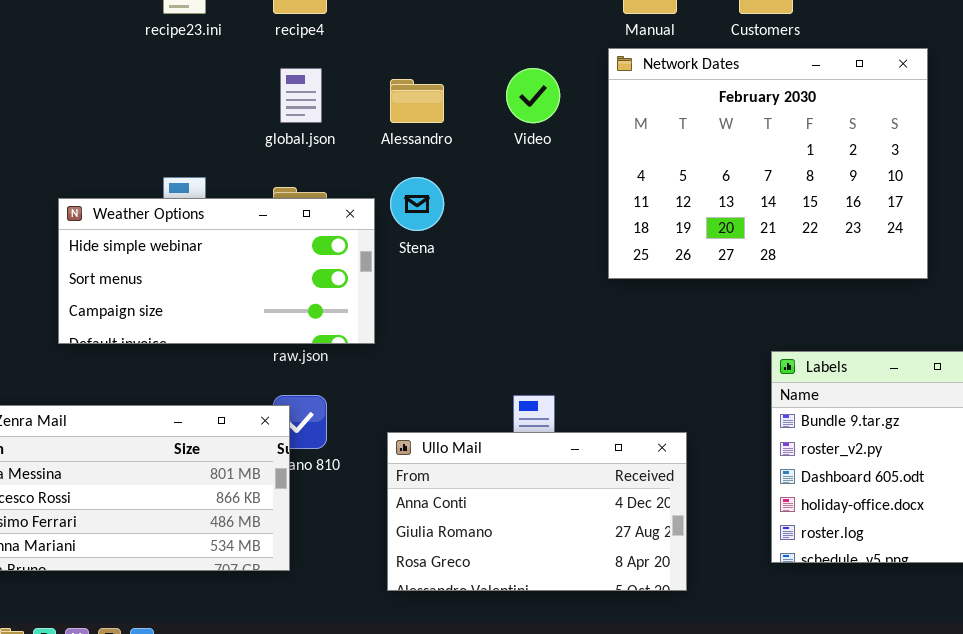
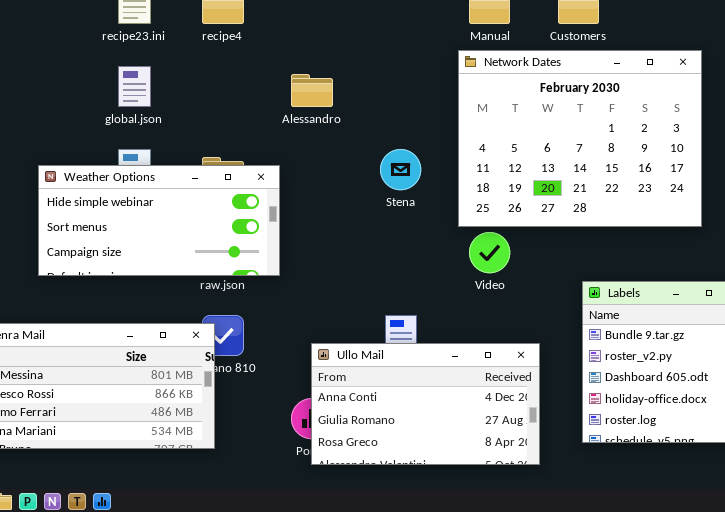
global.json: [280,68,322,123] -> [118,66,151,107], moved
Video: [506,68,560,123] -> [469,232,510,273], moved
Stena: [390,177,444,231] -> [380,149,421,190], moved
Ullo Mail: [387,432,687,591] -> [311,343,540,465], moved

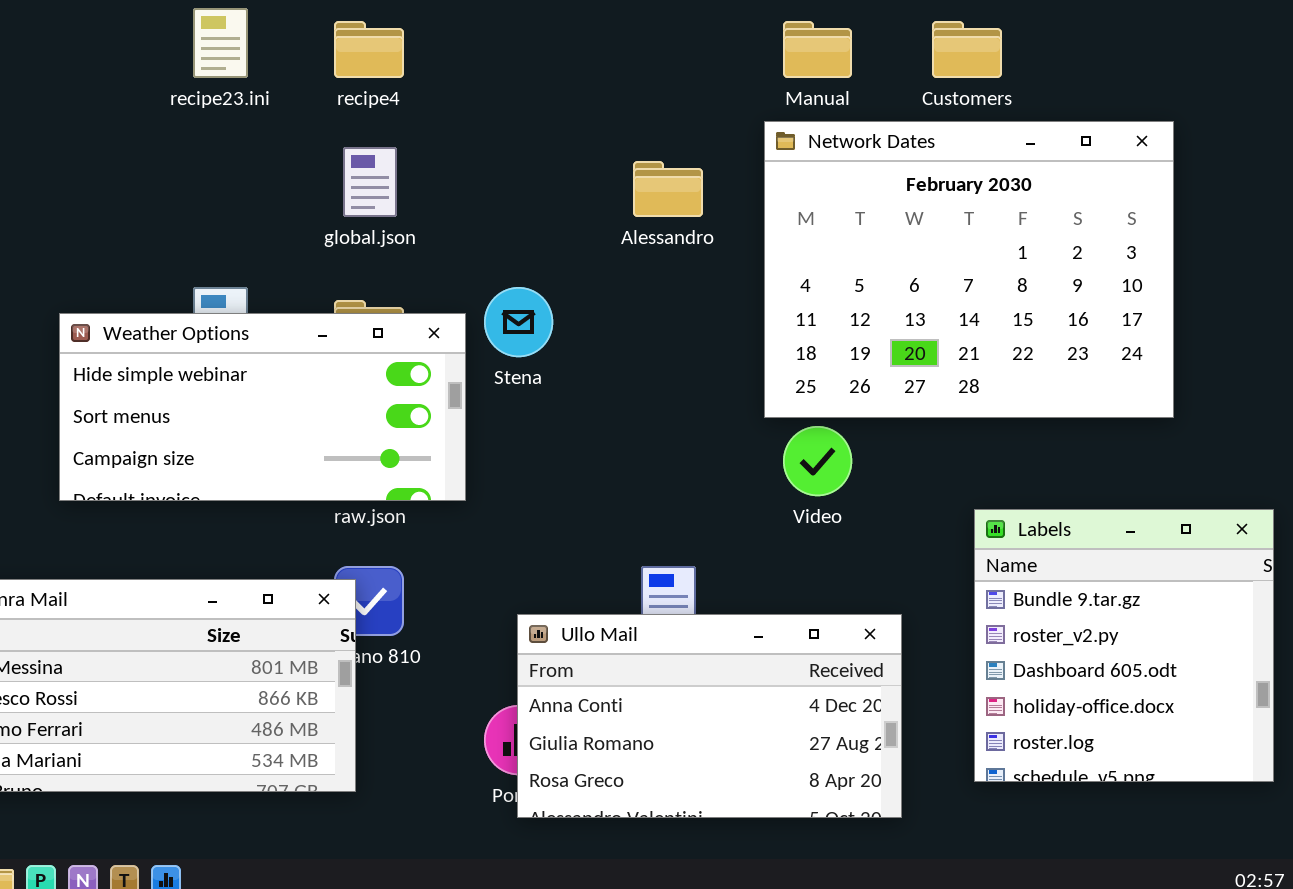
global.json: [118,66,151,107] -> [343,147,397,217], moved
Alessandro: [291,74,333,107] -> [633,161,703,217], moved
Stena: [380,149,421,190] -> [484,287,553,357], moved

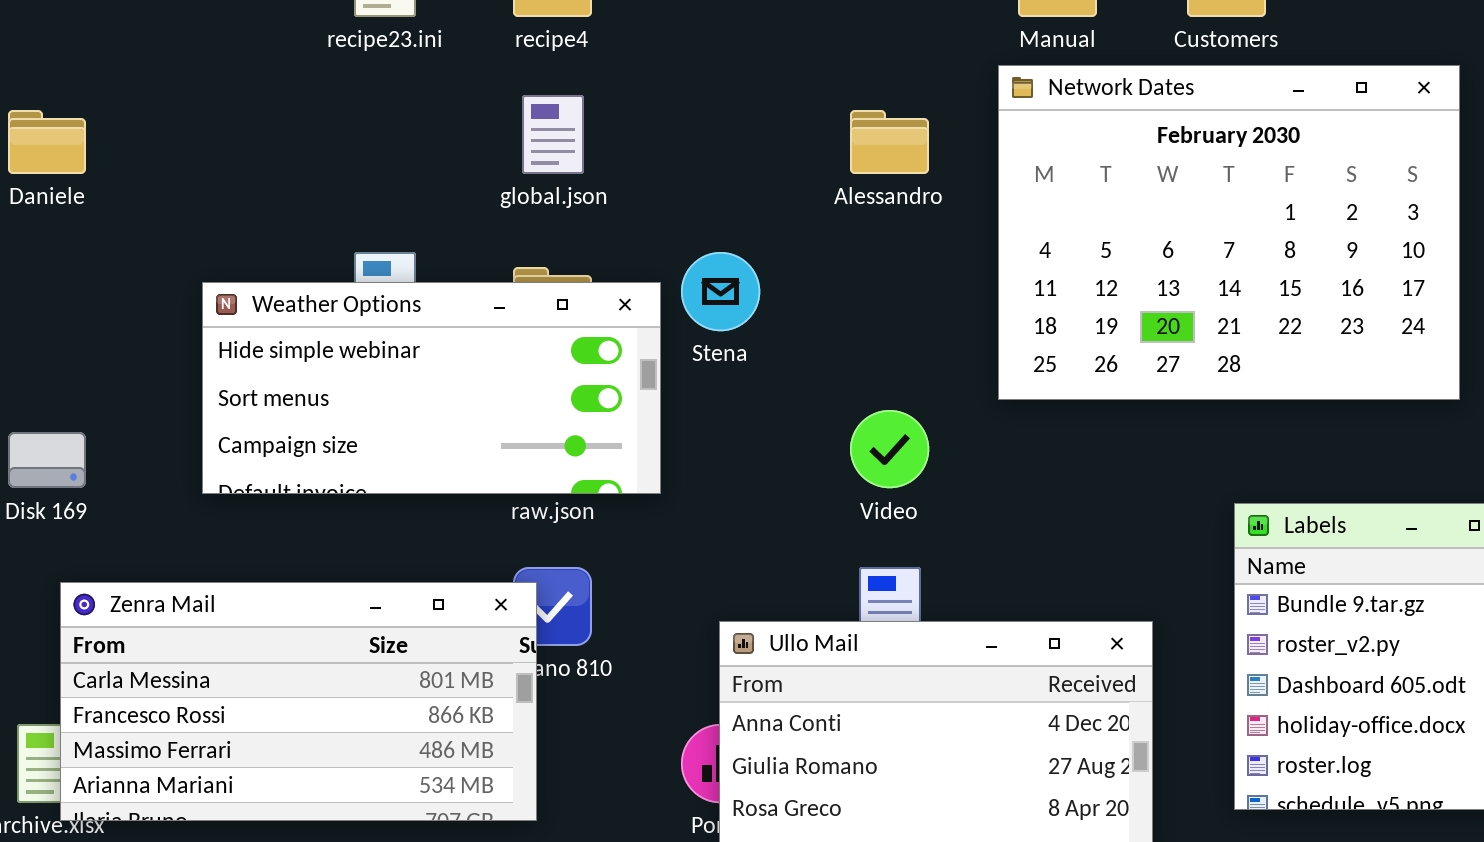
Video: [783,426,852,496] -> [850,410,929,488], moved

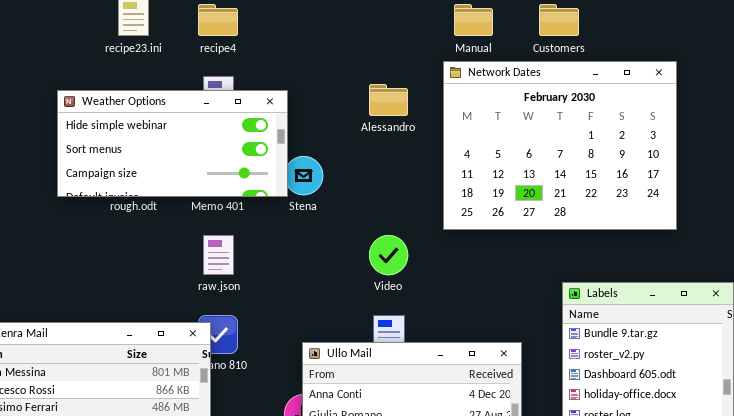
Weather Options: [202,282,661,494] -> [57,90,288,197], moved

